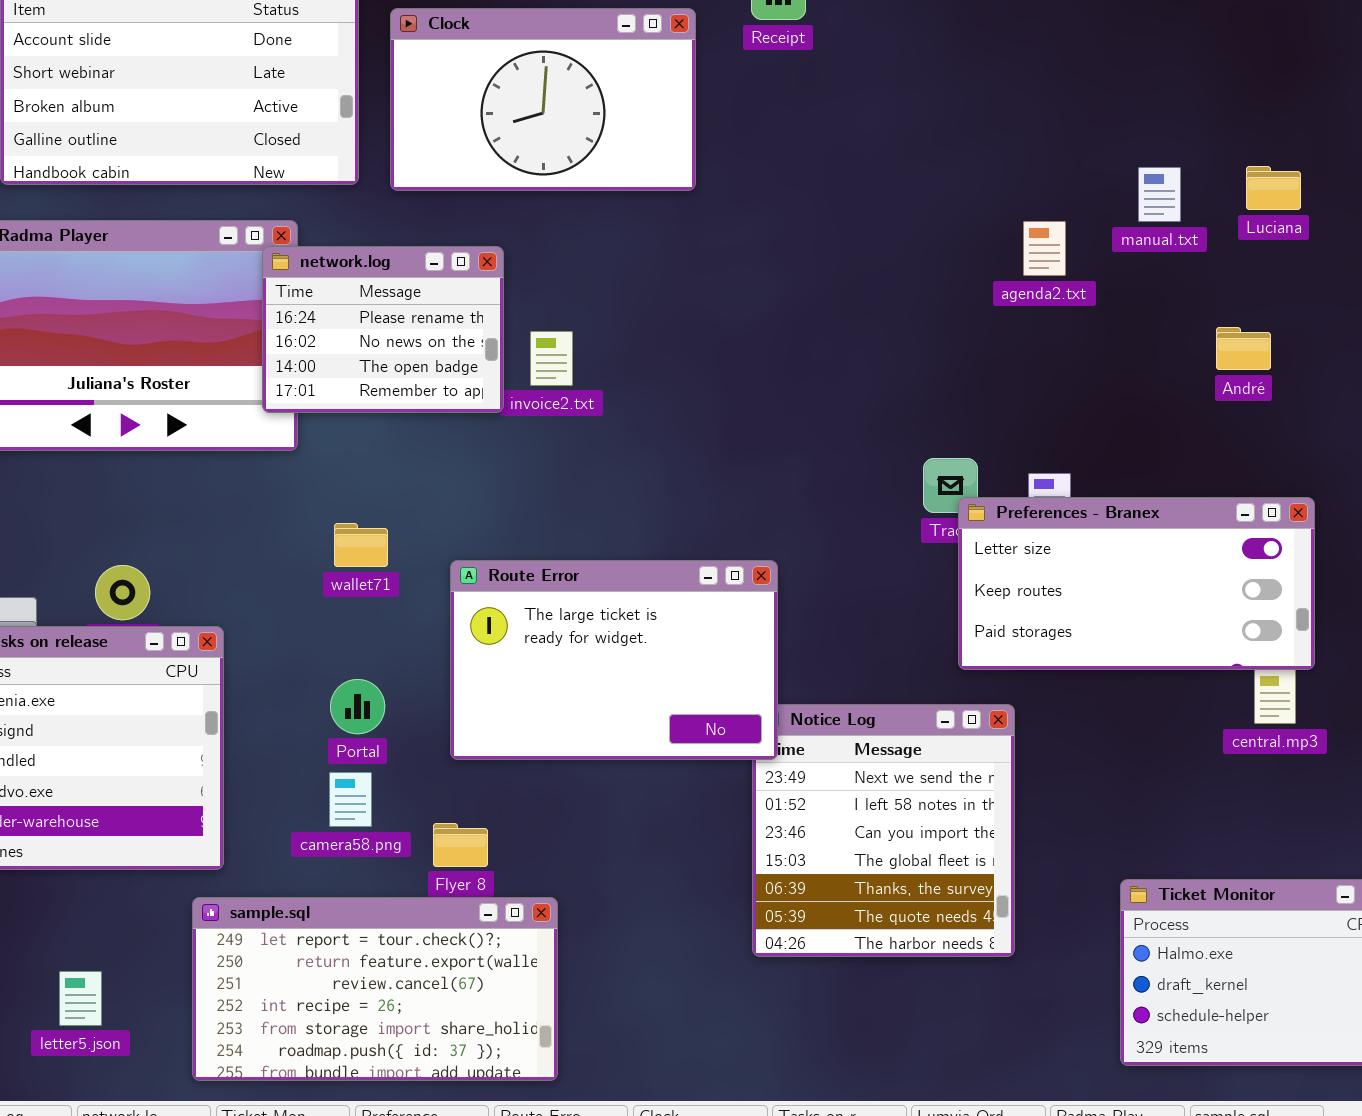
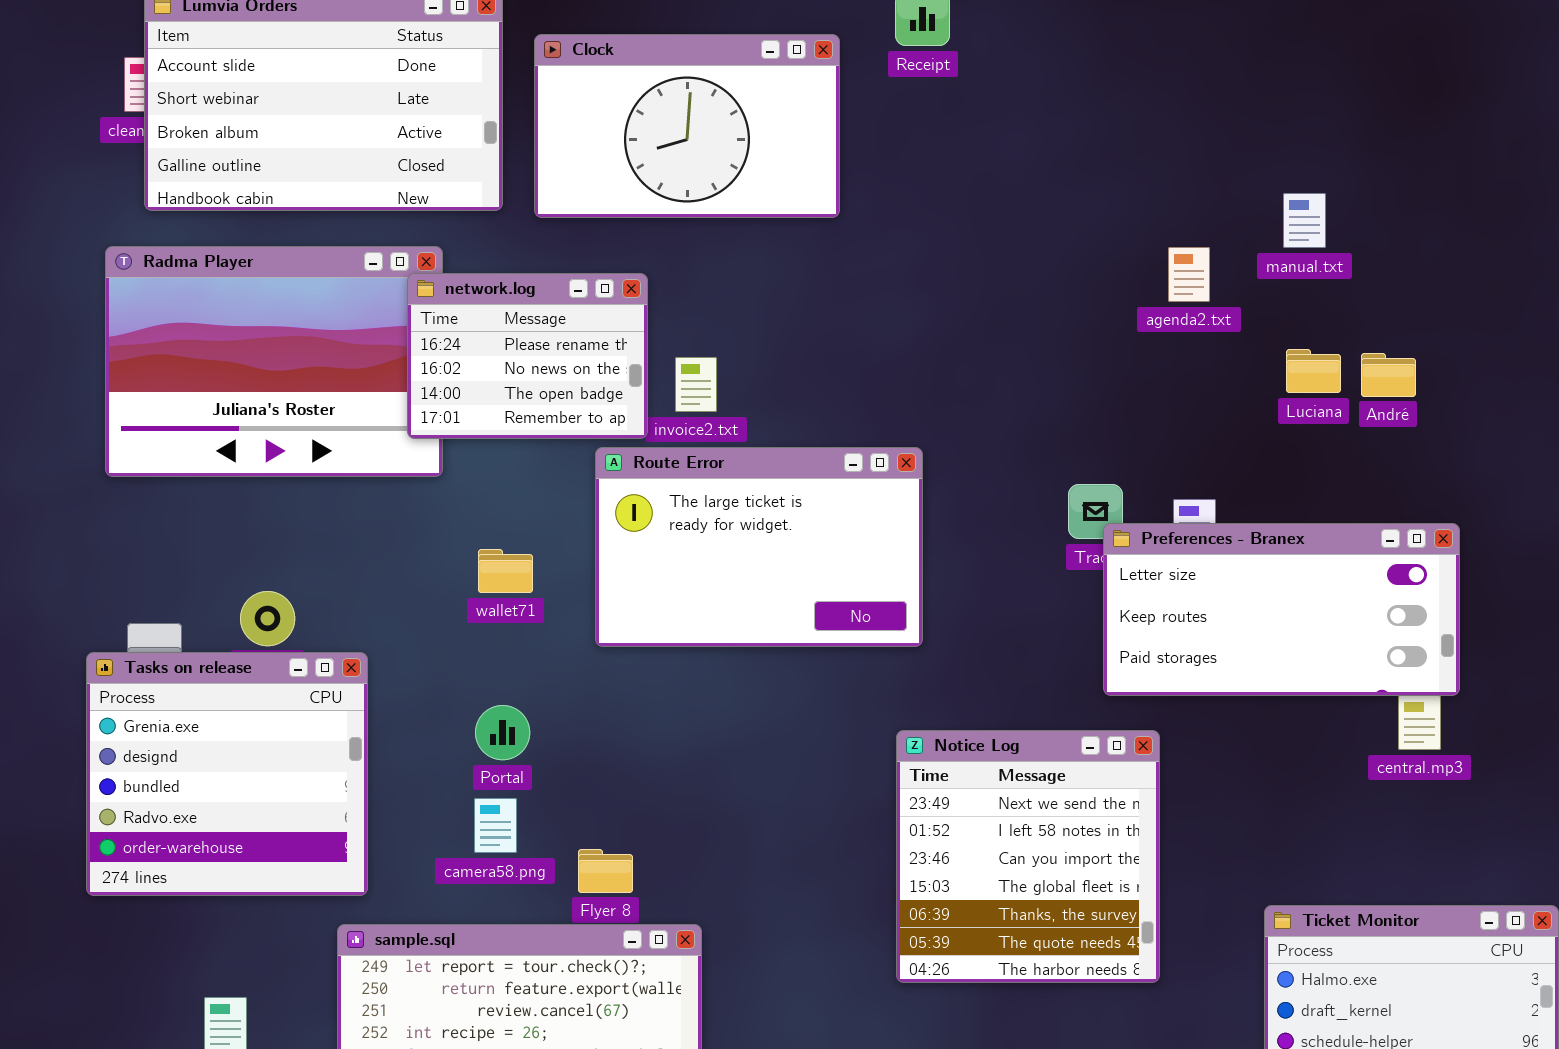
Luciana: [1246,166,1301,210] -> [1286,349,1341,393], moved
Route Error: [450,560,778,760] -> [595,447,923,647], moved

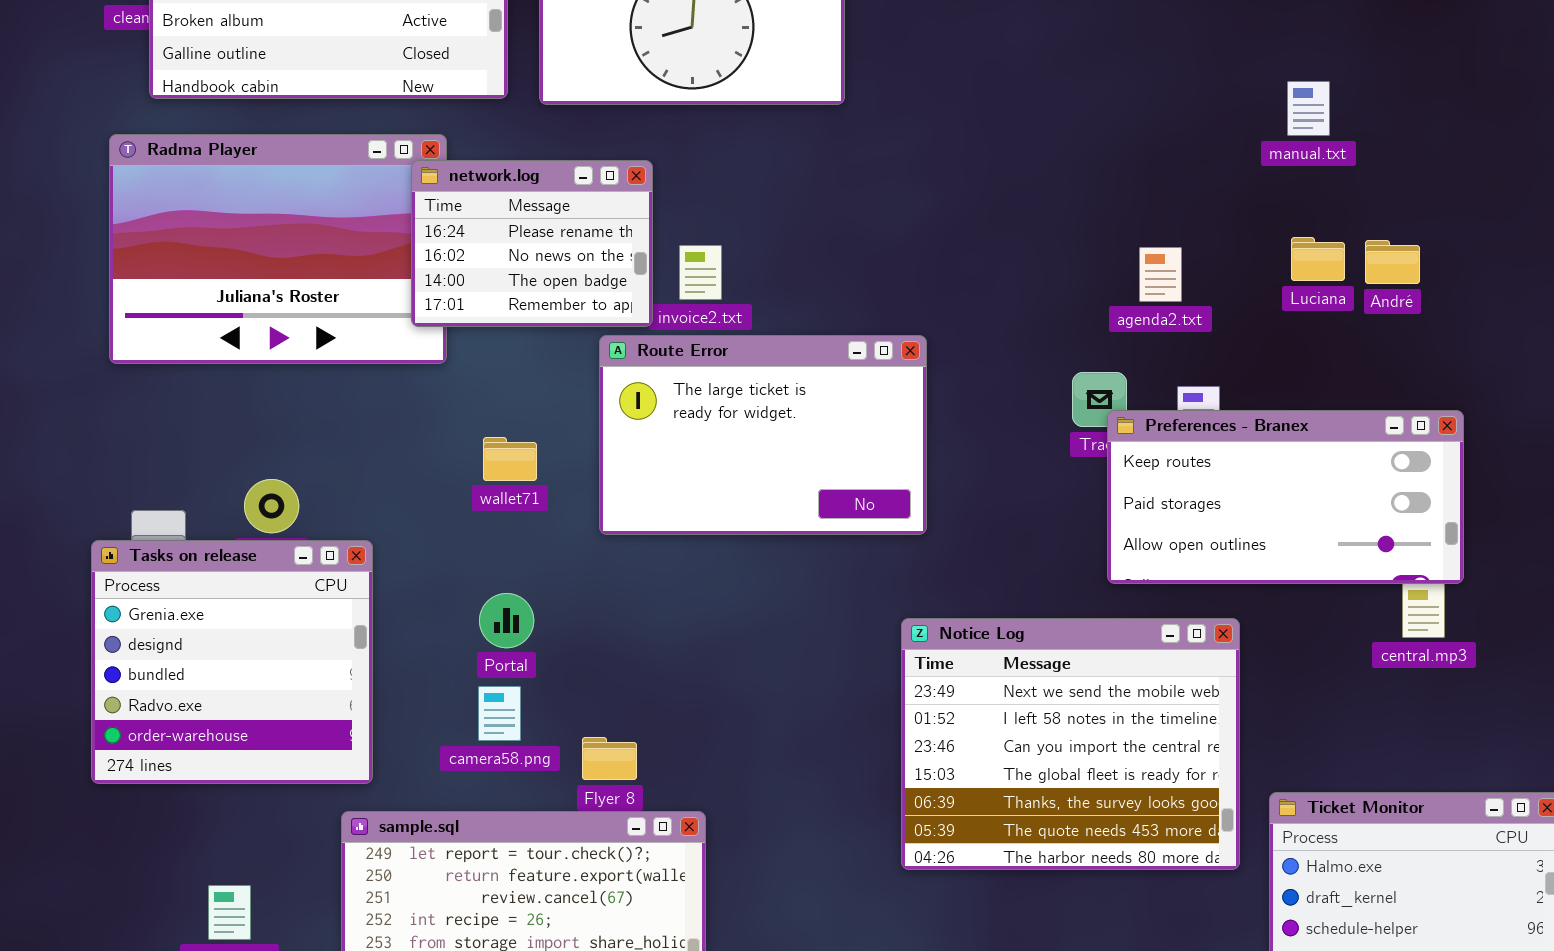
agenda2.txt: [1168,247,1210,302] -> [1139,247,1182,302], moved
Preferences - Branex: [1103,523,1460,696] -> [1107,410,1464,584], scrolled down 1 row
Notice Log: [896,730,1160,983] -> [901,618,1240,870], resized

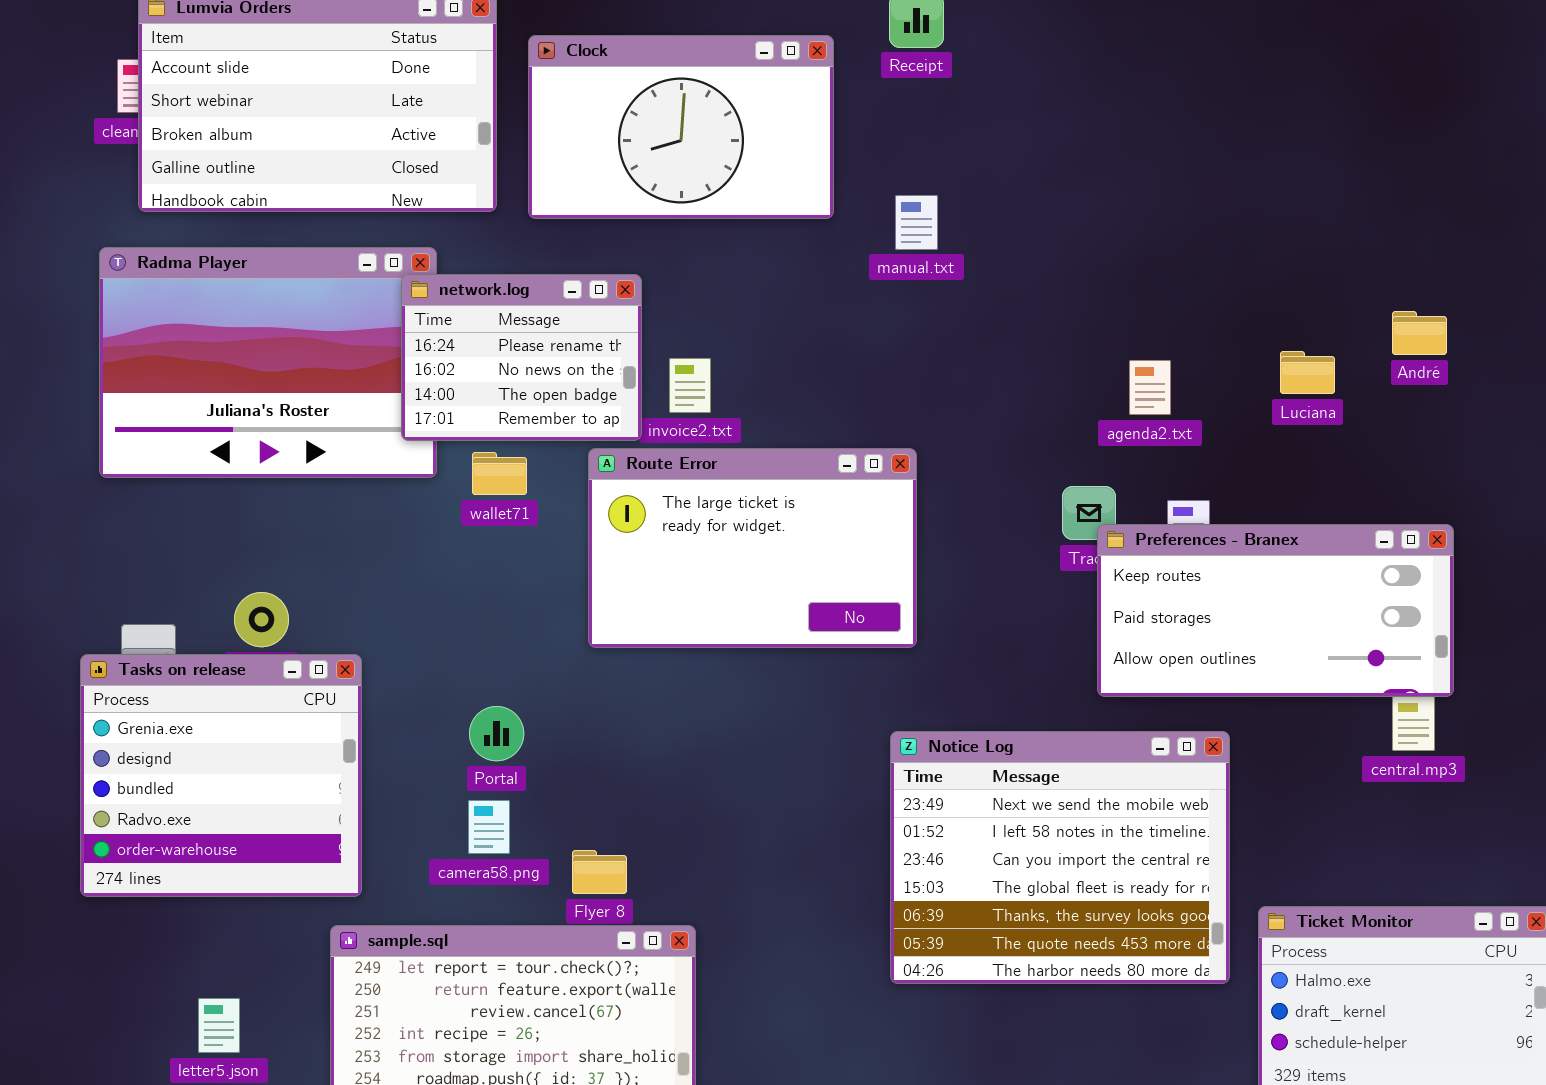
manual.txt: [1287,81,1330,136] -> [895,195,938,250], moved
André: [1365,240,1420,284] -> [1392,311,1447,355], moved
wallet71: [483,437,537,481] -> [472,452,527,495], moved

